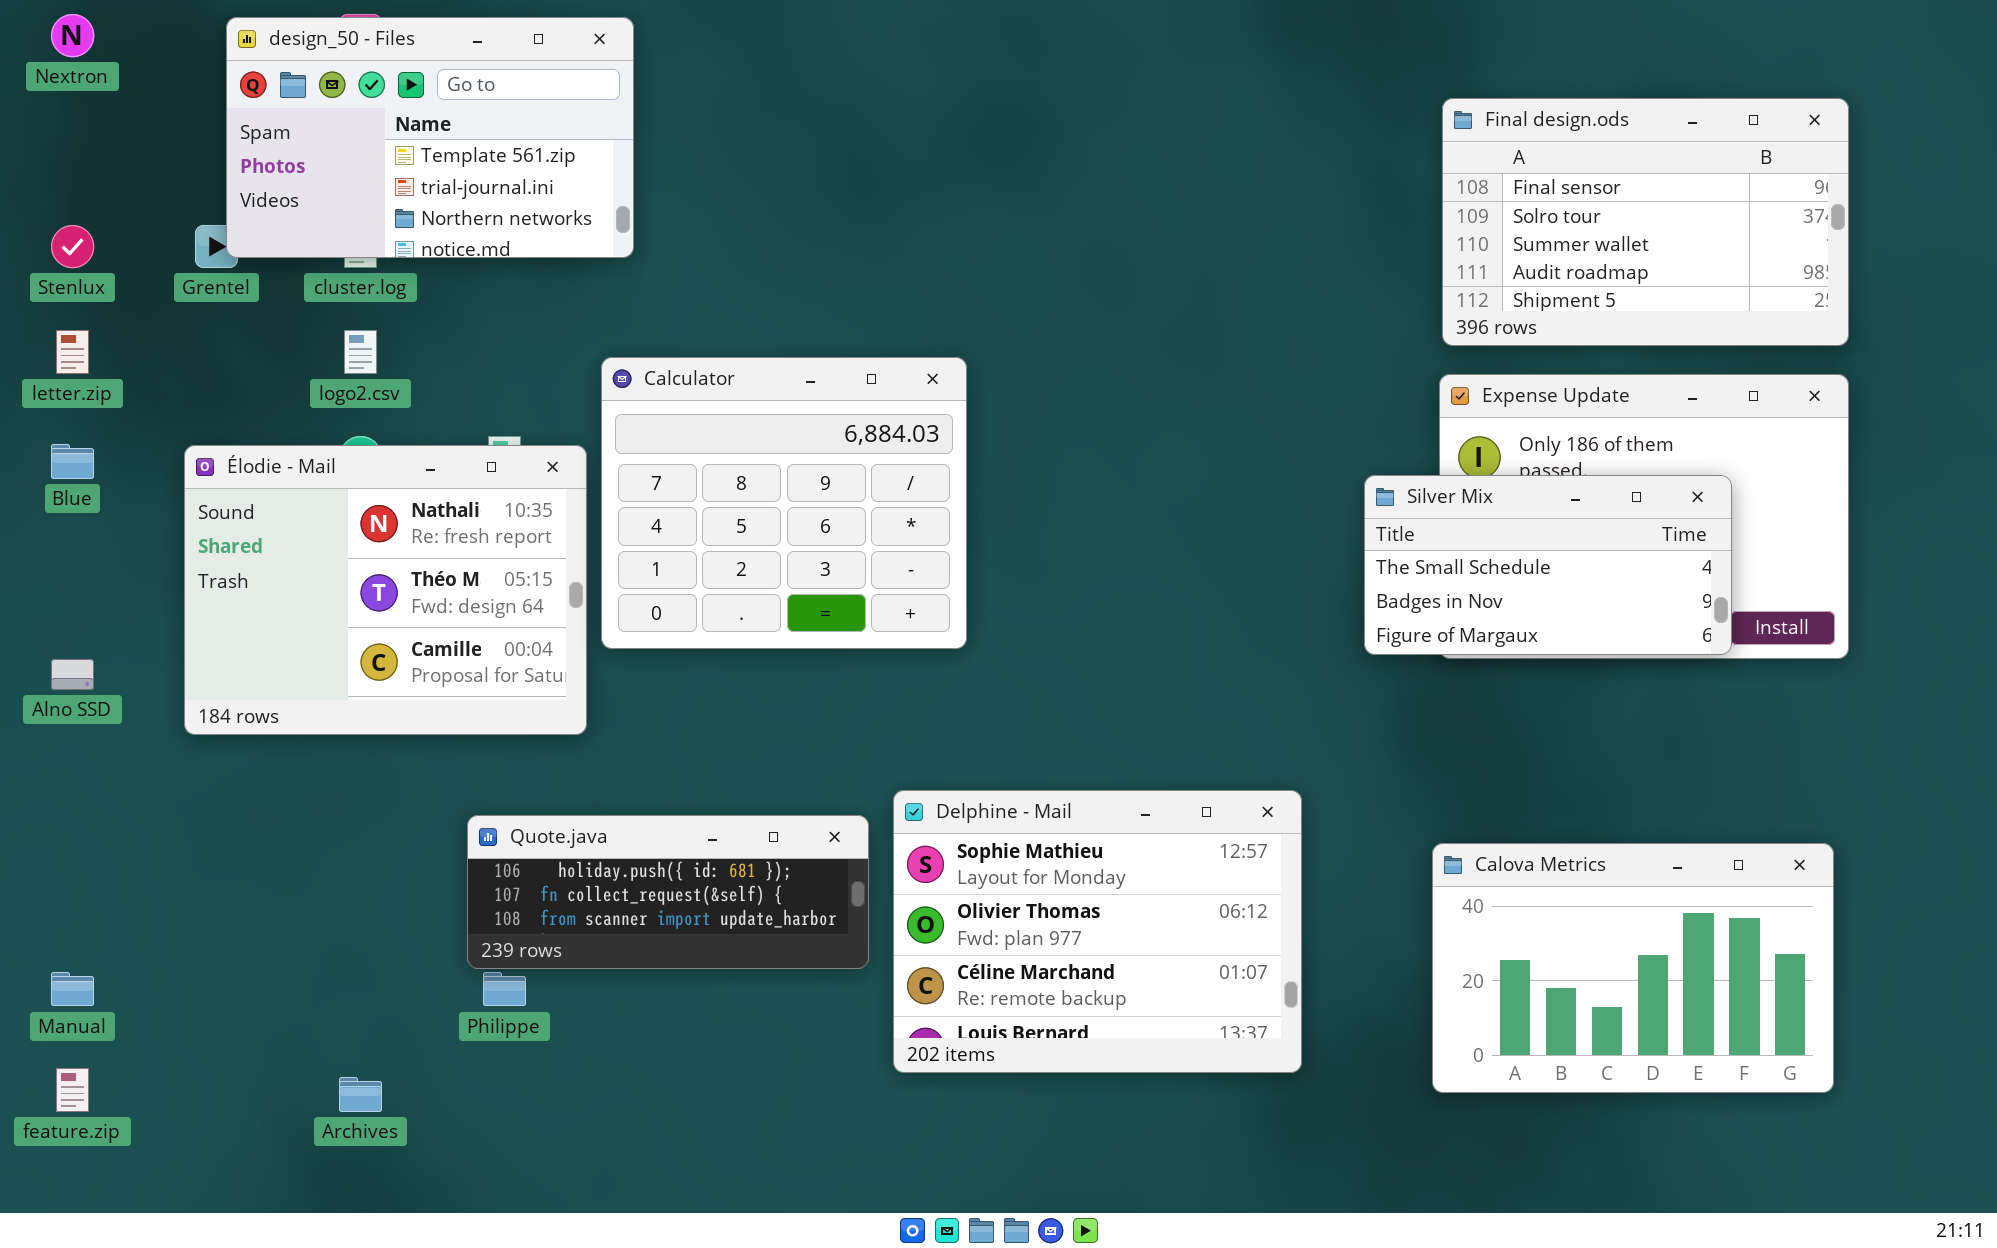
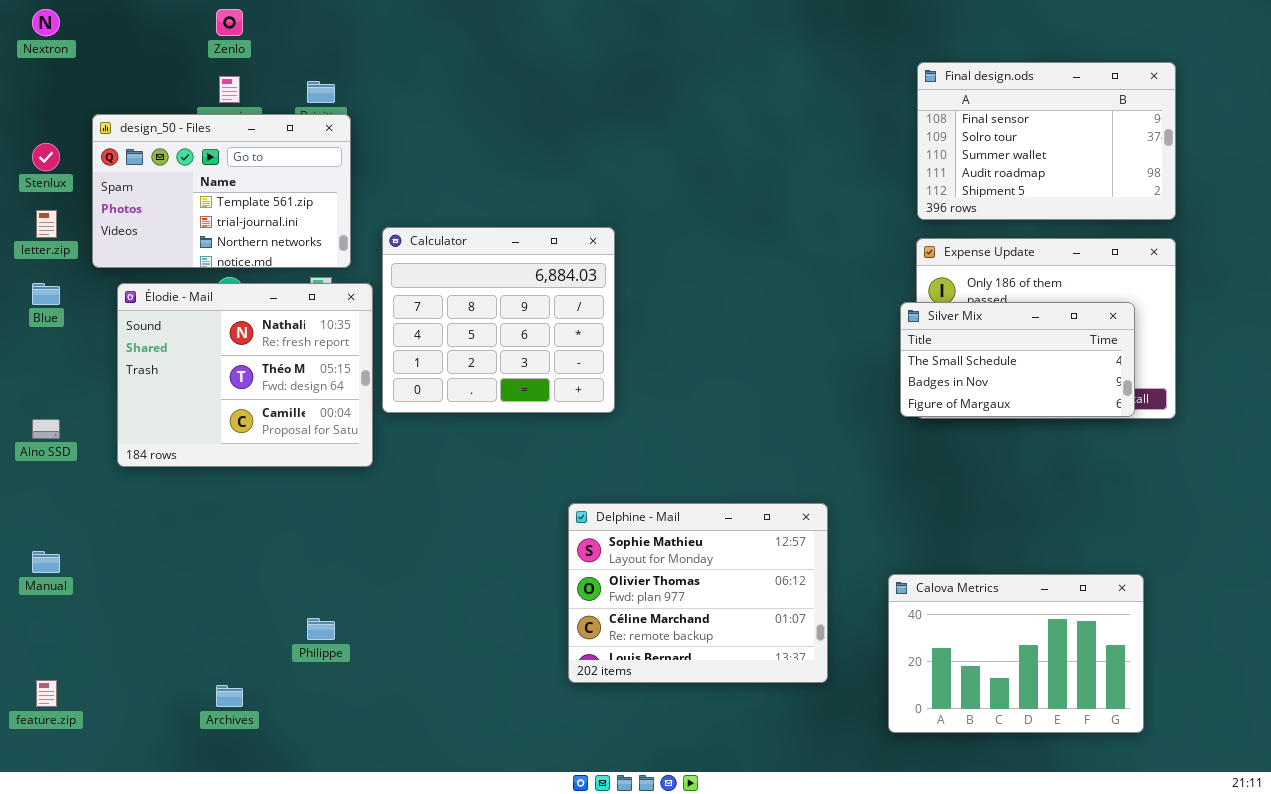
design_50 - Files: [226,17,634,258] -> [92,114,351,268], moved
Silver Mix: [1364,475,1732,655] -> [900,302,1135,417], moved
Quote.java: [467,815,869,969] -> none, closed
Calova Metrics: [1432,843,1834,1093] -> [888,574,1144,733], moved
Manual: [51,972,94,1006] -> [32,551,60,573], moved

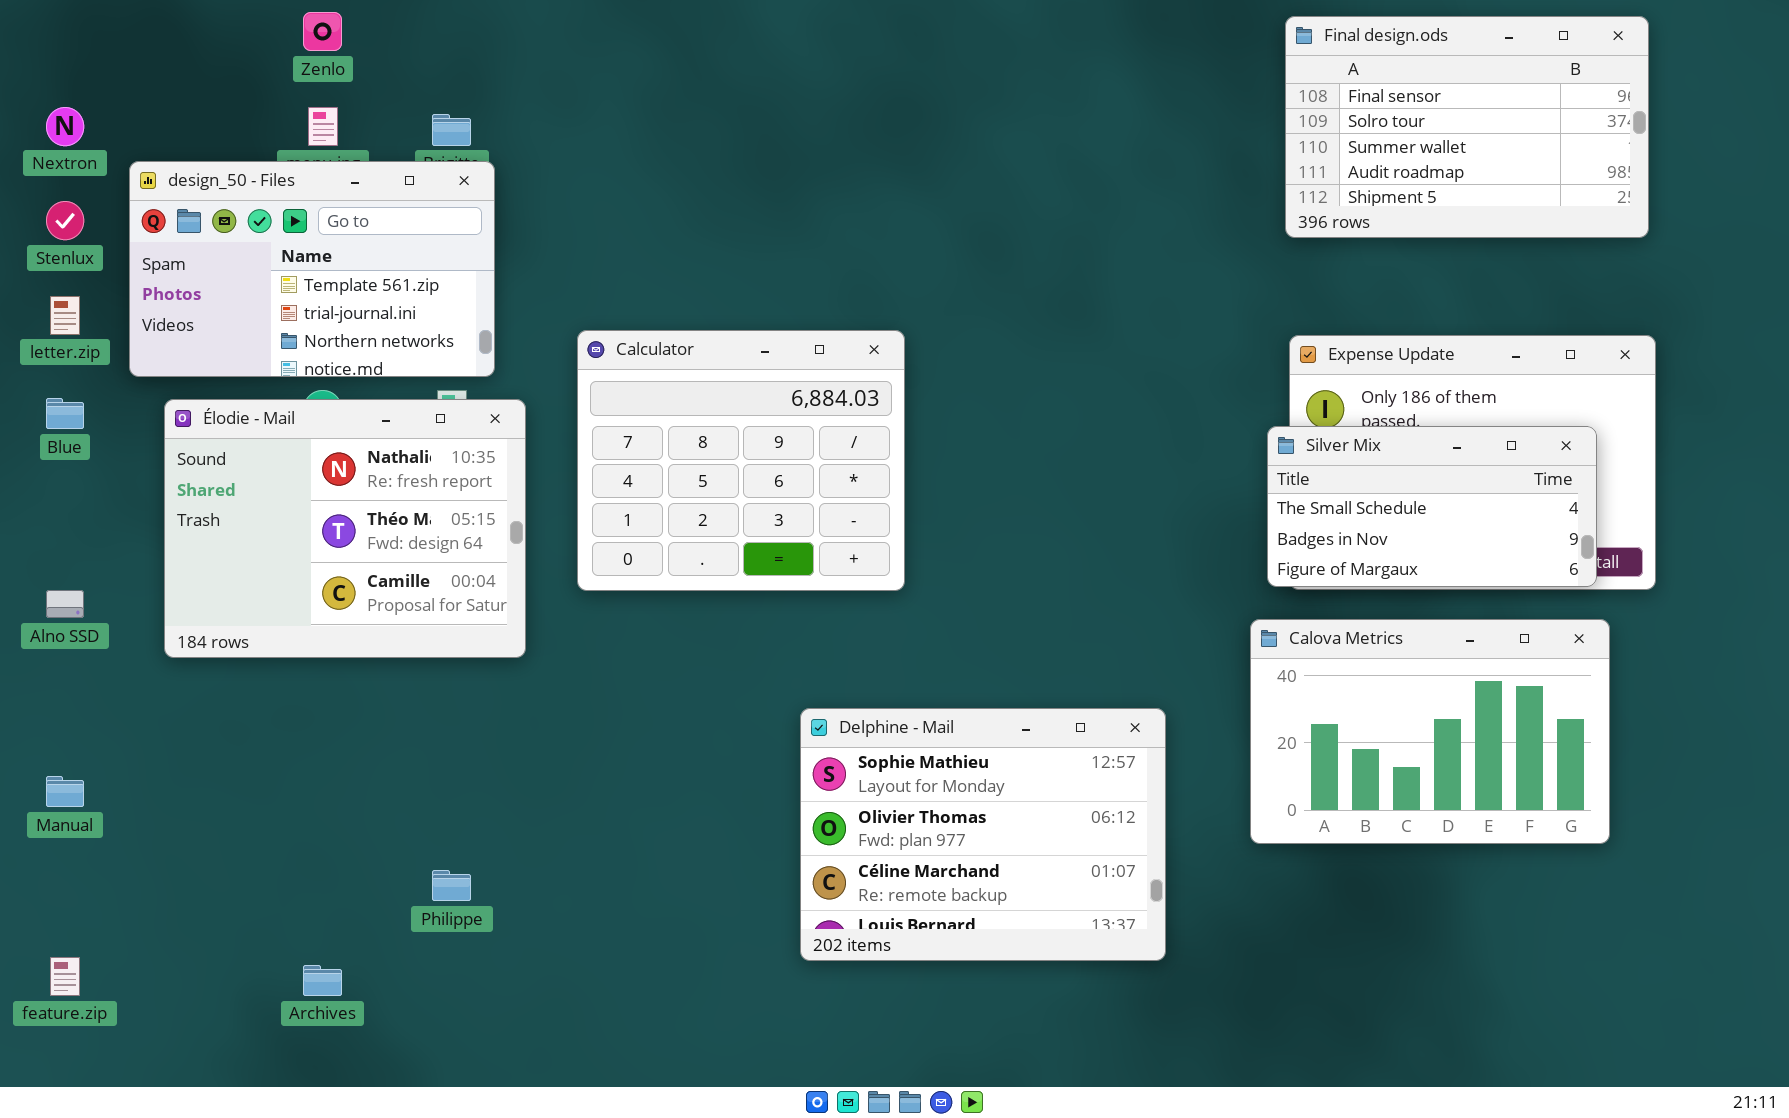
Nextron: [32,9,60,36] -> [46,107,84,146], moved
Final design.ods: [917,62,1176,220] -> [1285,16,1649,238], moved
Calculator: [382,227,615,413] -> [577,330,905,591], moved
Calova Metrics: [888,574,1144,733] -> [1250,619,1610,844], moved

